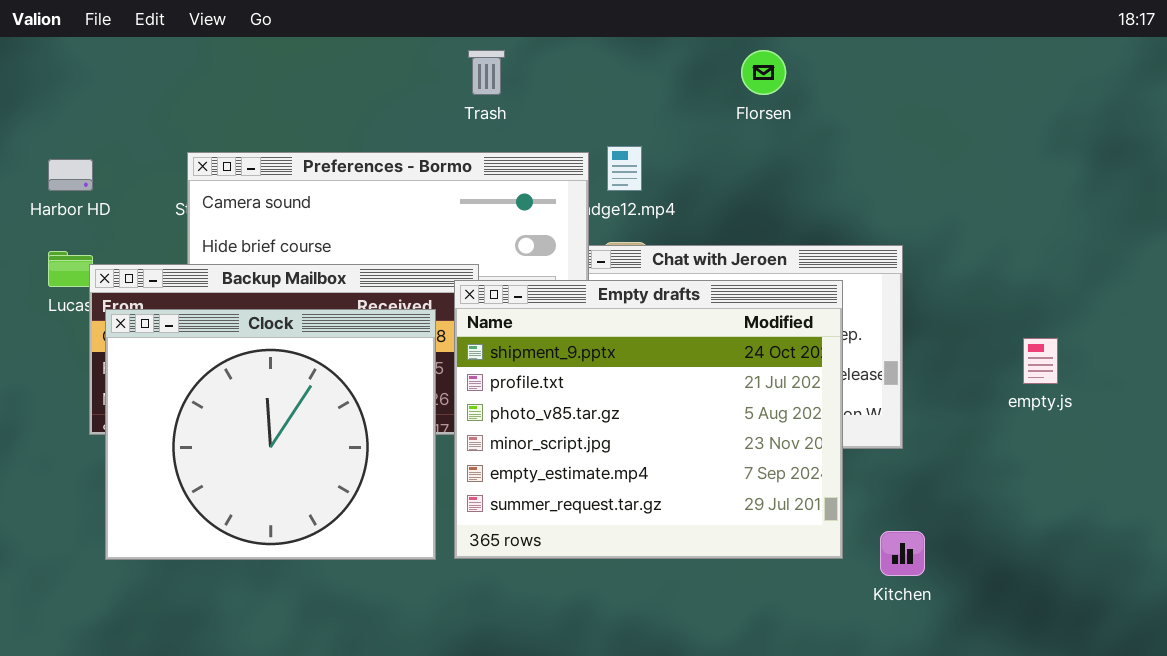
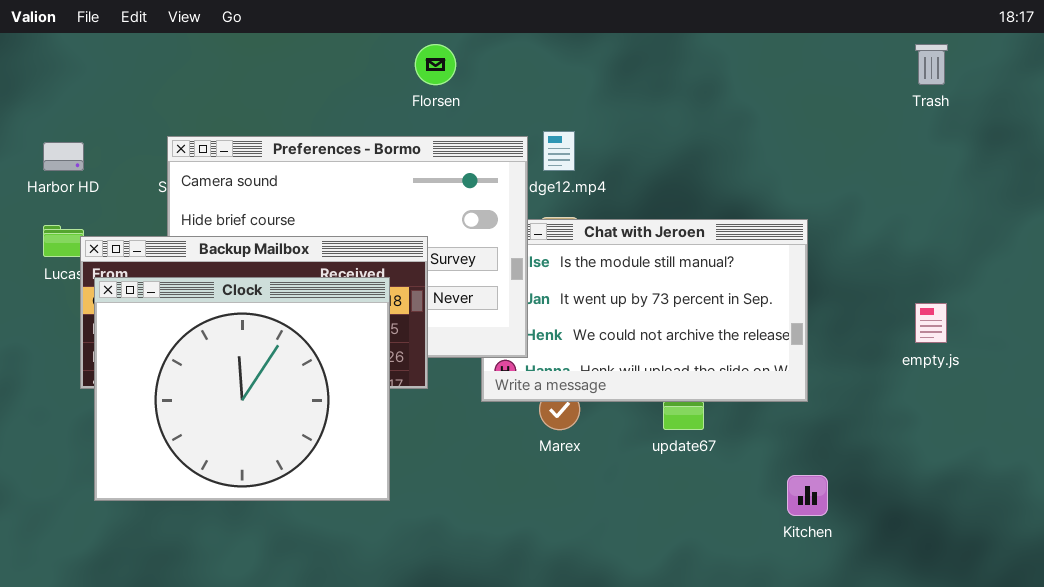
Trash: [468,50,505,95] -> [915,44,948,85], moved
Florsen: [741,50,786,95] -> [415,44,456,85], moved
Empty drafts: [454,280,843,559] -> none, closed

